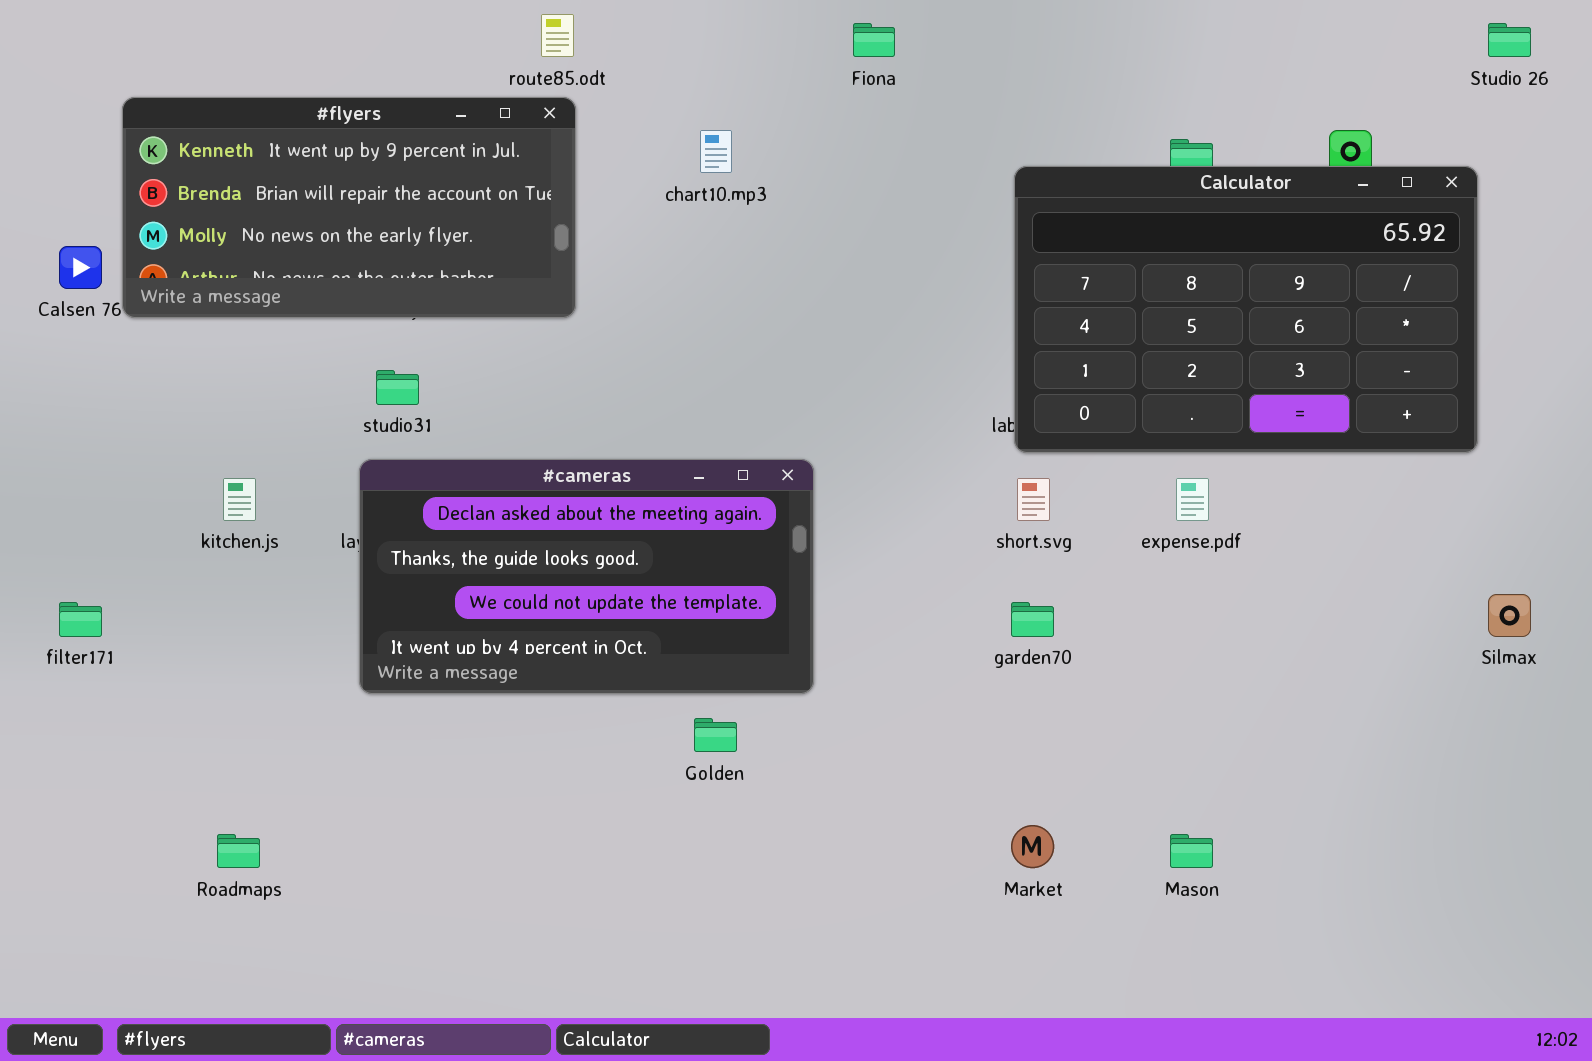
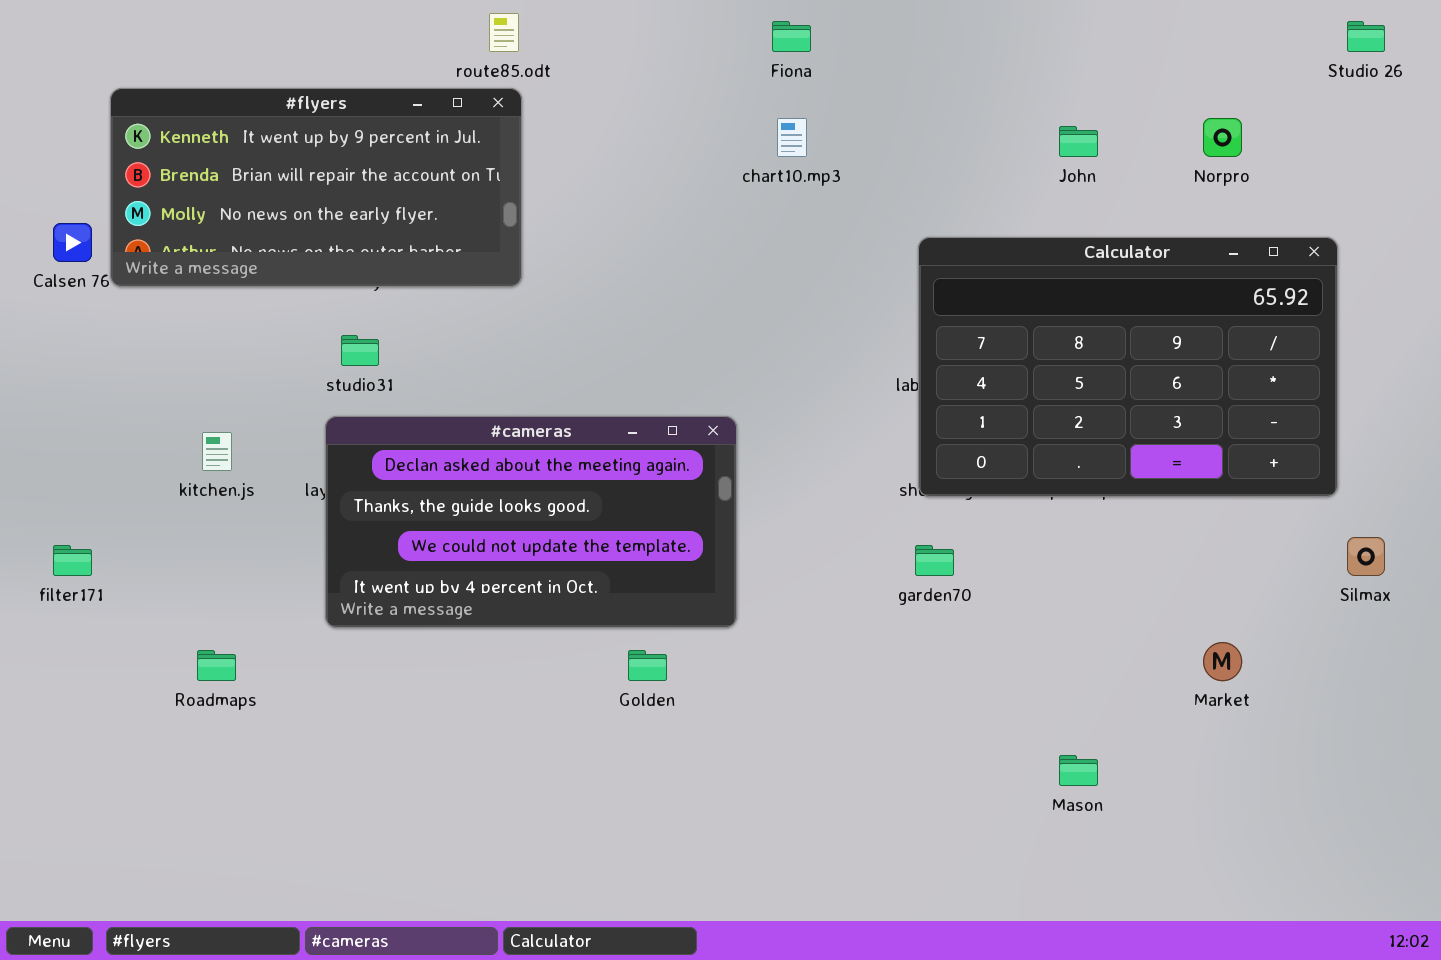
chart10.mp3: [700,130,732,173] -> [777,118,807,157], moved
Calculator: [1014,166,1478,453] -> [918,237,1338,497], moved
Market: [1011,825,1054,868] -> [1203,642,1242,681], moved
Roadmaps: [217,834,260,868] -> [197,650,236,681], moved

